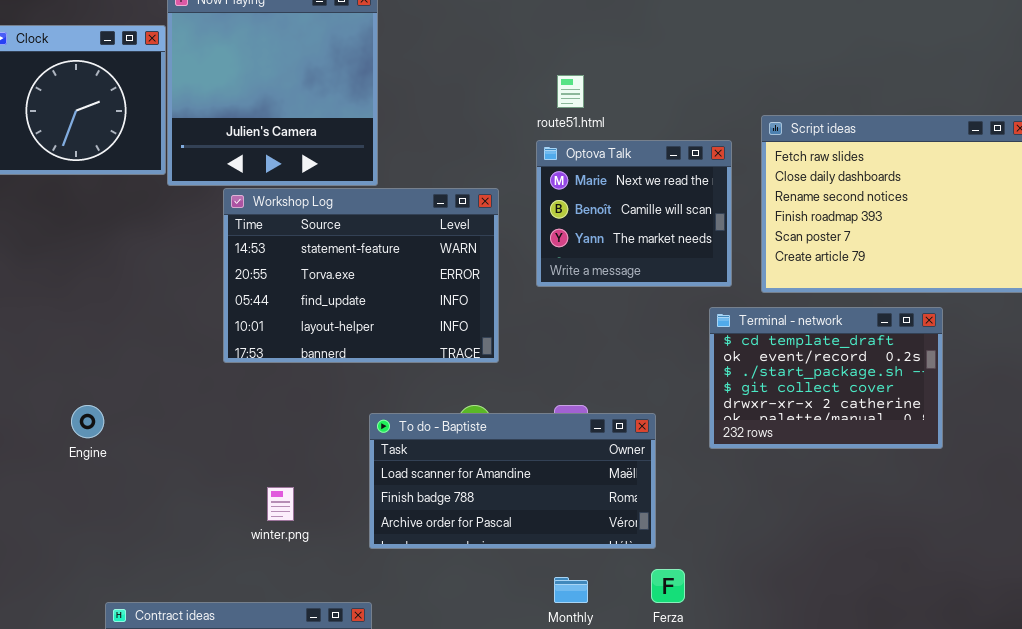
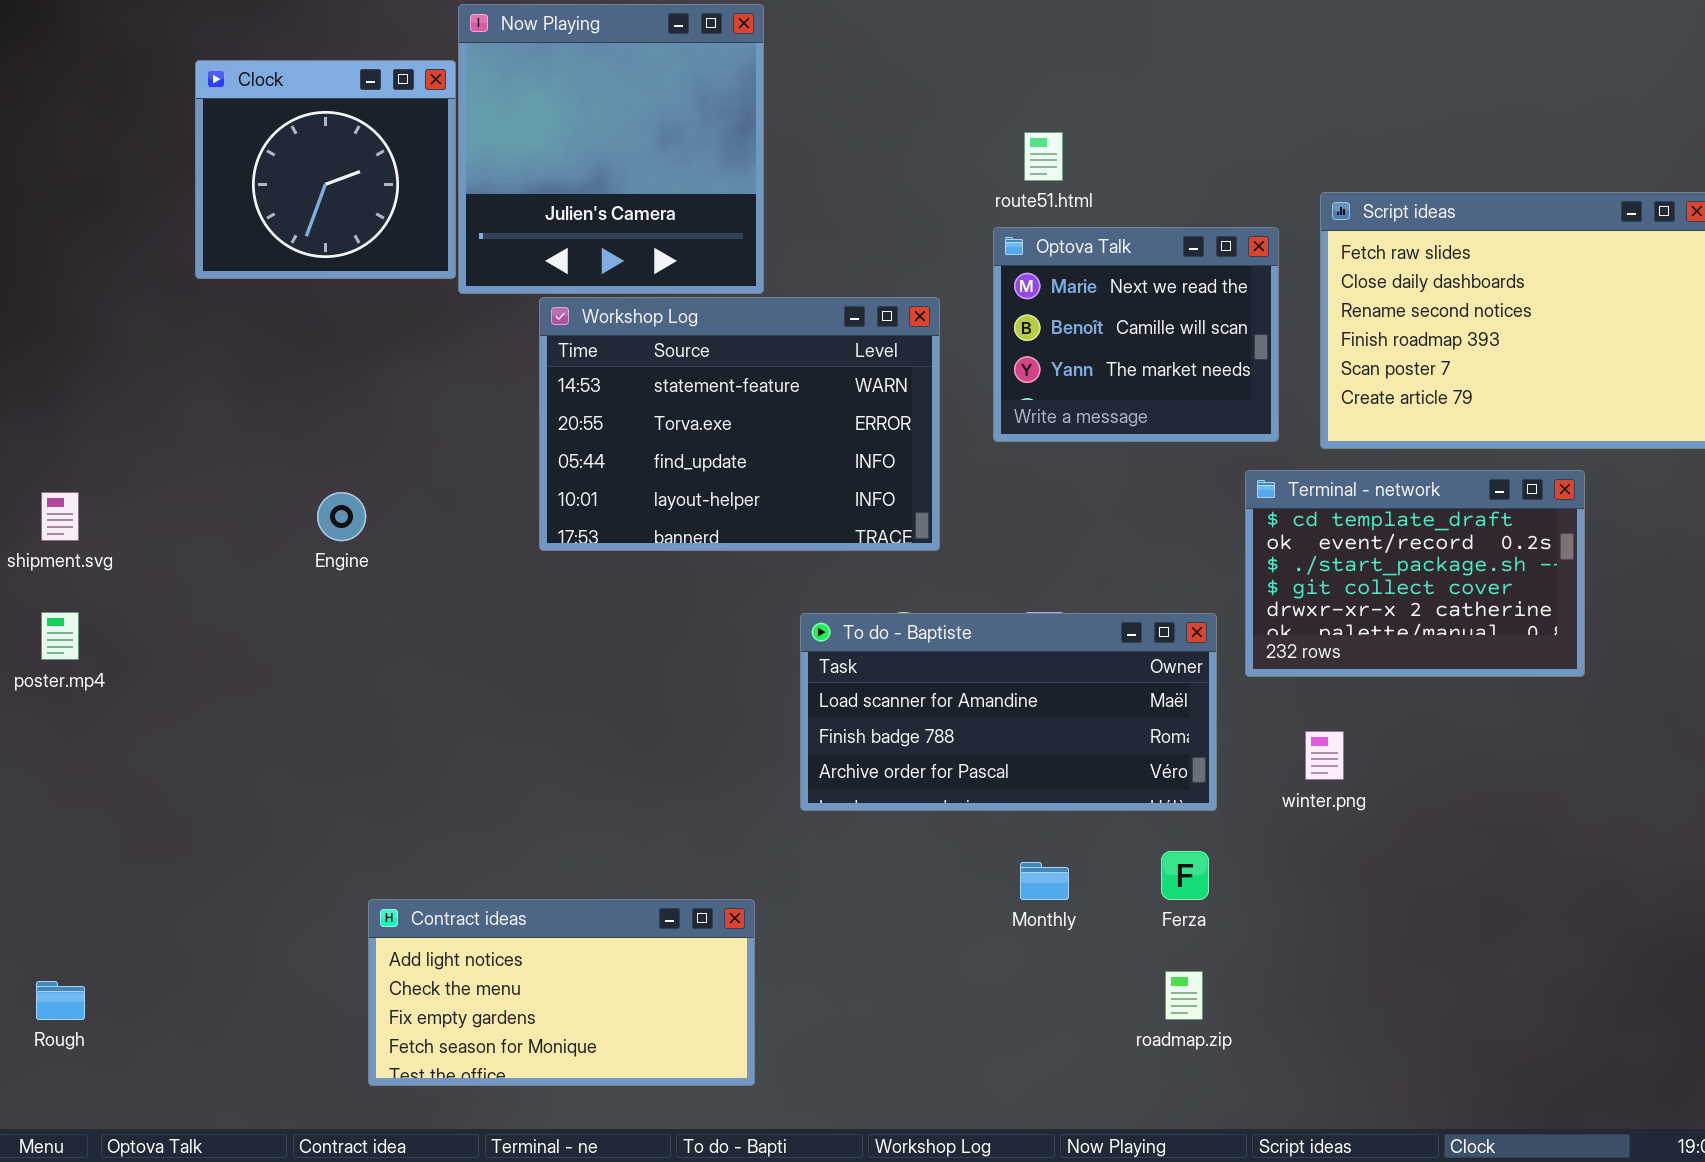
Engine: [71,405,104,438] -> [317,492,366,541], moved
To do - Baptiste: [369,413,656,549] -> [800,613,1217,811], moved
winter.png: [267,487,294,521] -> [1305,731,1344,780], moved

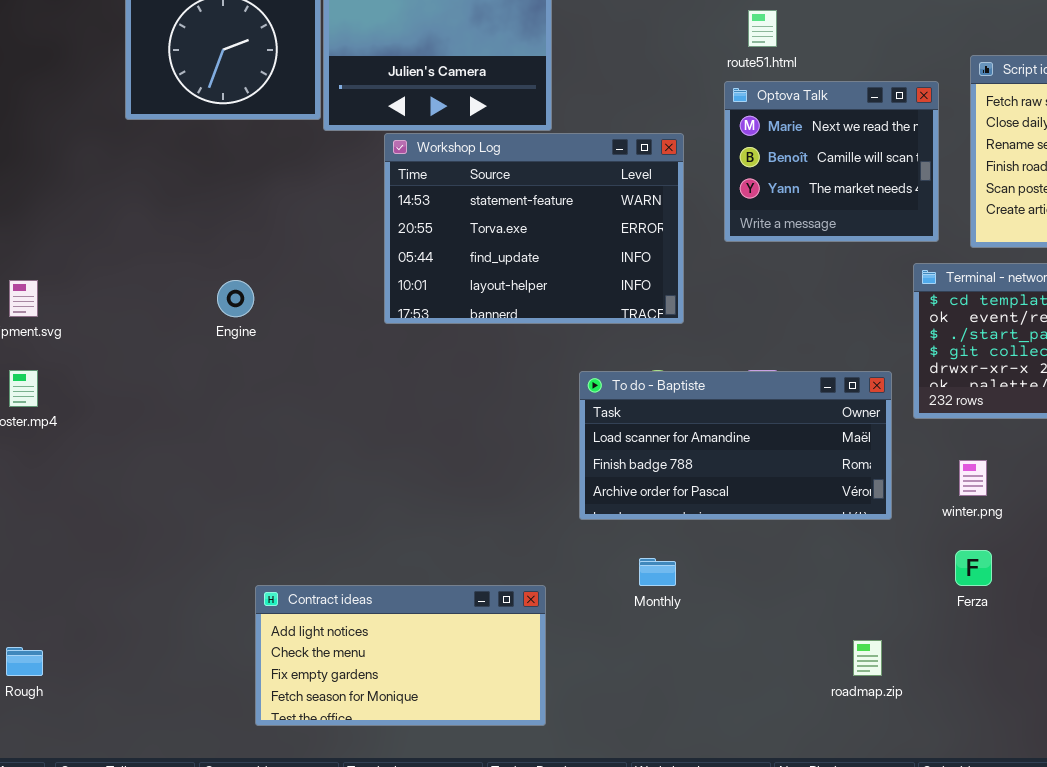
Ferza: [1161,851,1209,900] -> [955,550,992,586], moved
Monthly: [1020,862,1069,900] -> [639,558,676,586], moved

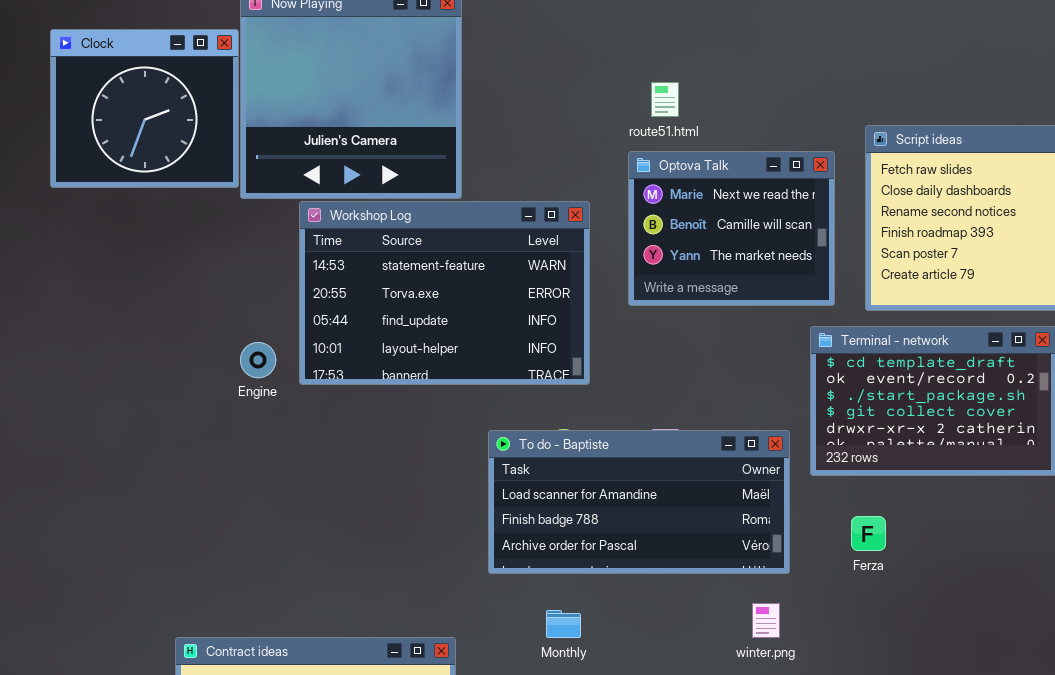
Engine: [217,280,254,317] -> [240,342,276,378], moved
winter.png: [959,460,987,496] -> [752,603,780,638], moved
Ferza: [955,550,992,586] -> [851,516,886,551], moved

